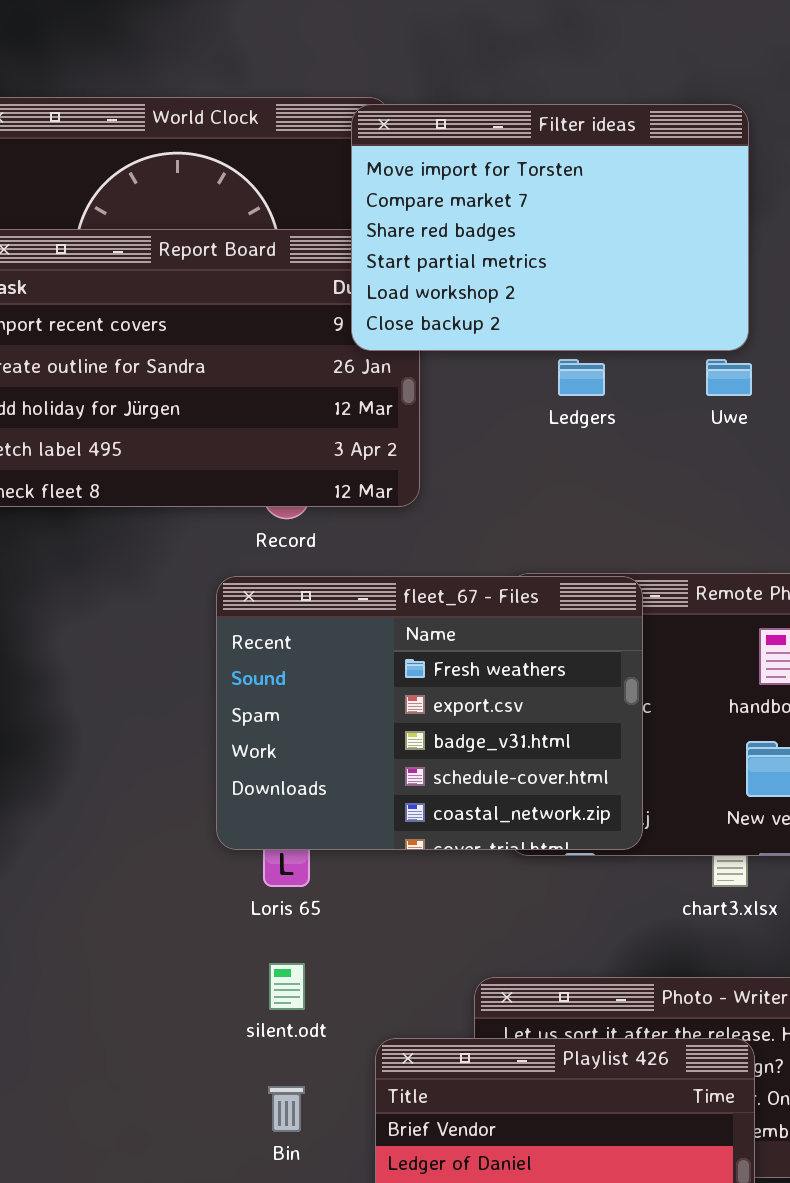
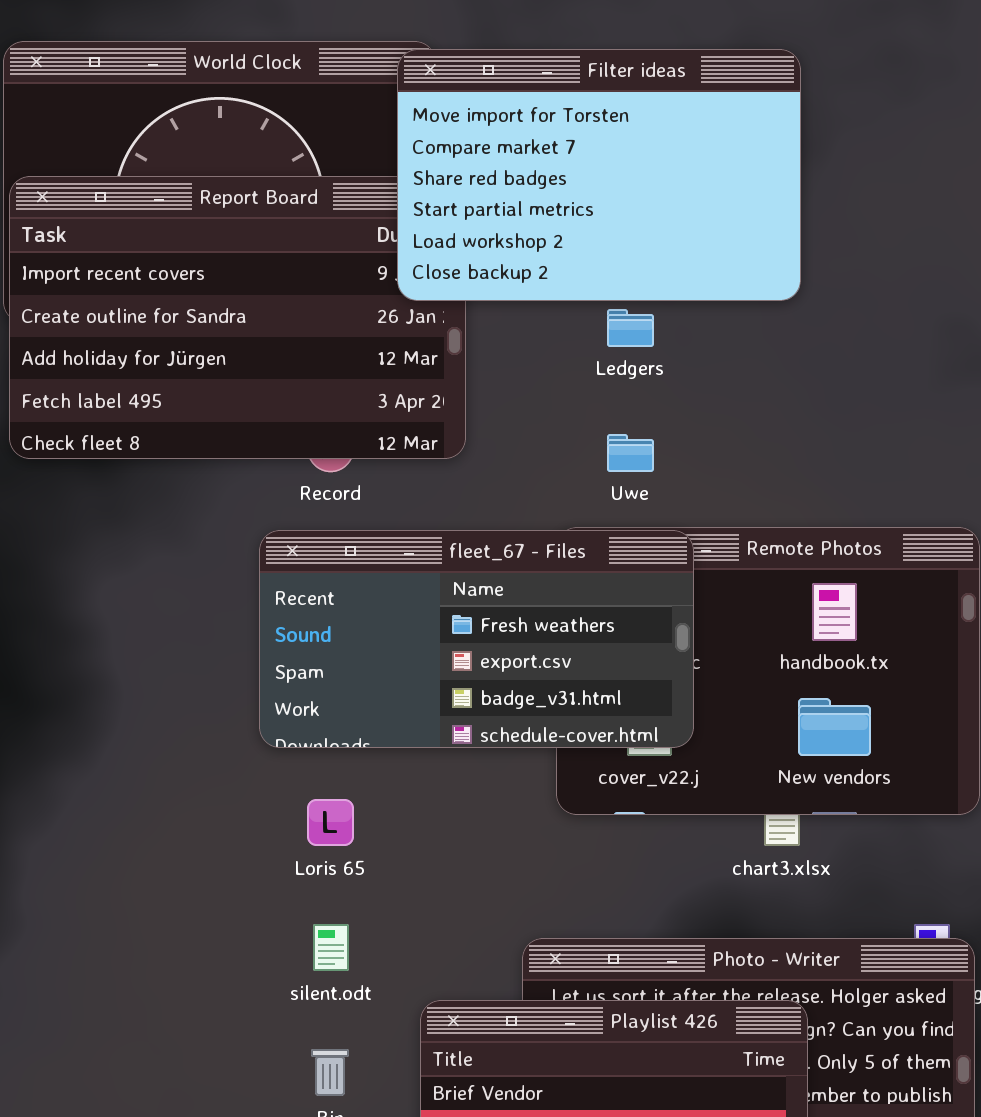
Uwe: [706,359,752,396] -> [607,434,654,472], moved
fleet_67 - Files: [216,576,643,850] -> [259,530,694,748], resized

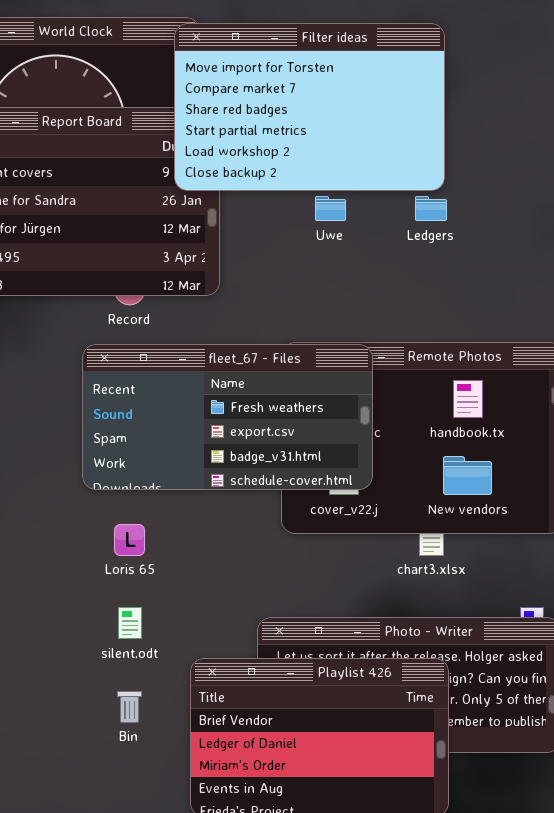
Ledgers: [607,309,654,347] -> [415,196,447,221], moved
Uwe: [607,434,654,472] -> [315,196,346,221], moved

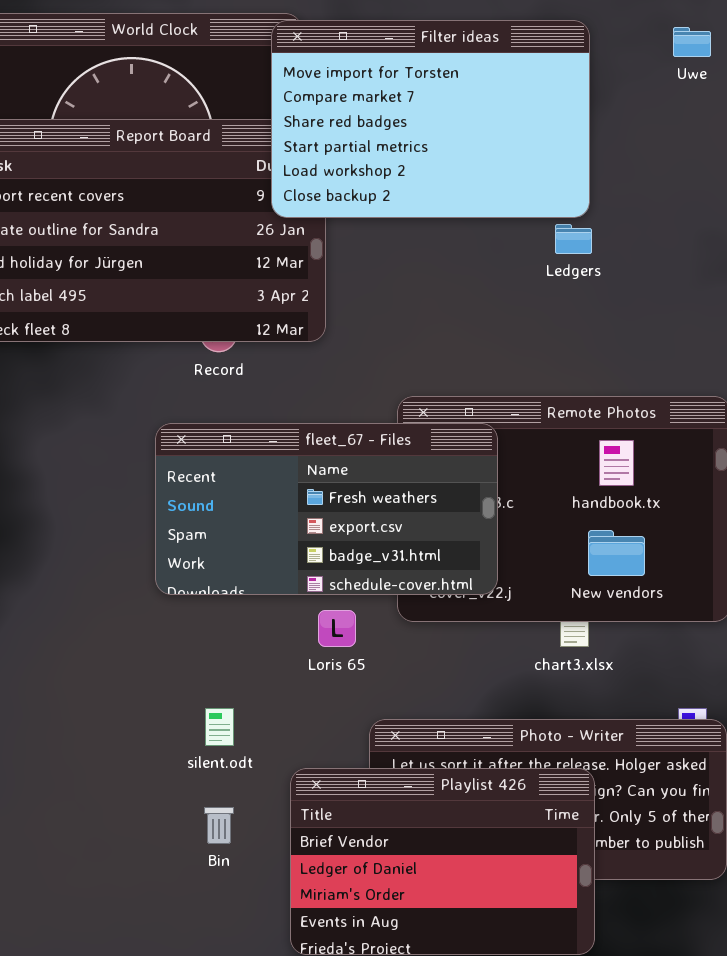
Uwe: [315,196,346,221] -> [673,27,711,57], moved
fleet_67 - Files: [82,344,373,490] -> [155,423,498,595], moved
Loris 65: [114,524,145,556] -> [318,610,356,647], moved

